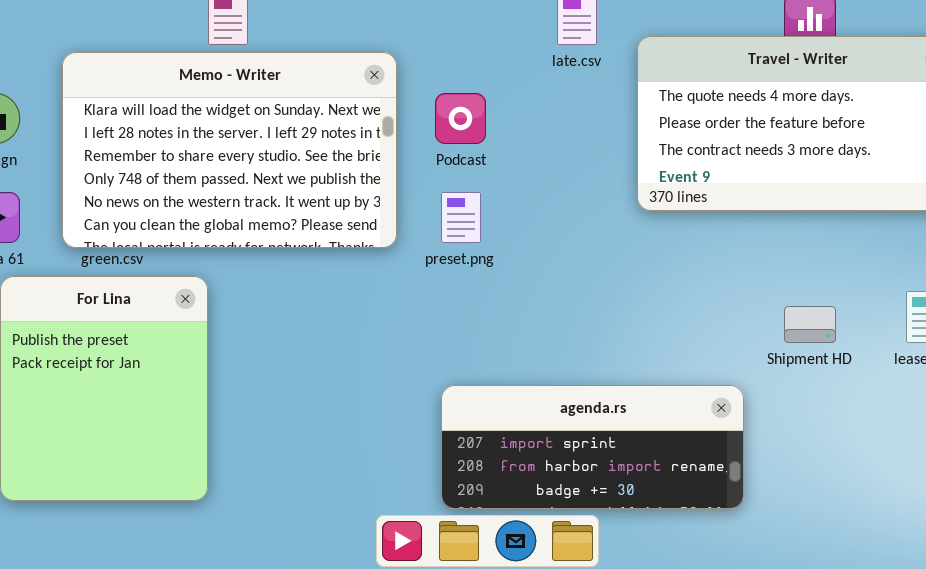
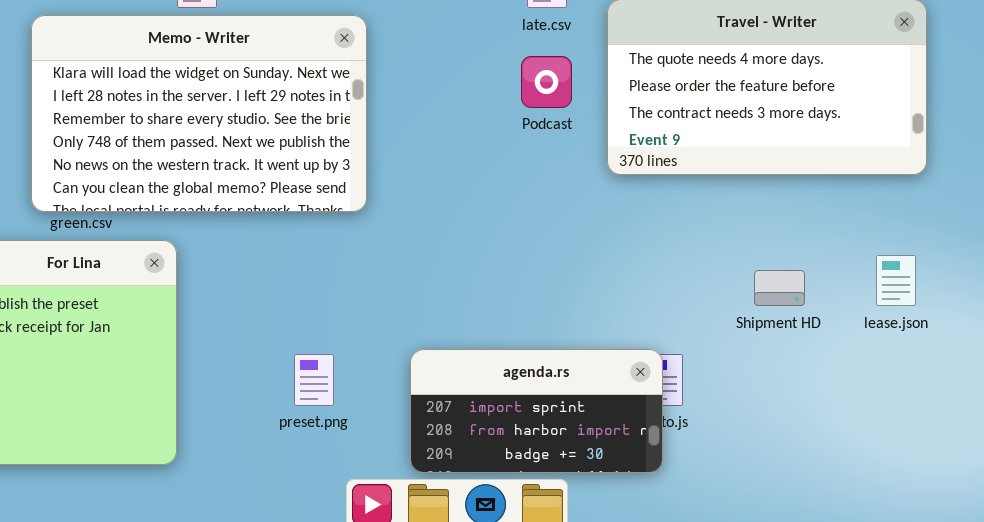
Podcast: [435,93,486,144] -> [521,56,572,108], moved
preset.png: [441,192,481,243] -> [294,354,334,406], moved
agenda.rs: [441,385,744,509] -> [410,349,663,473], resized

